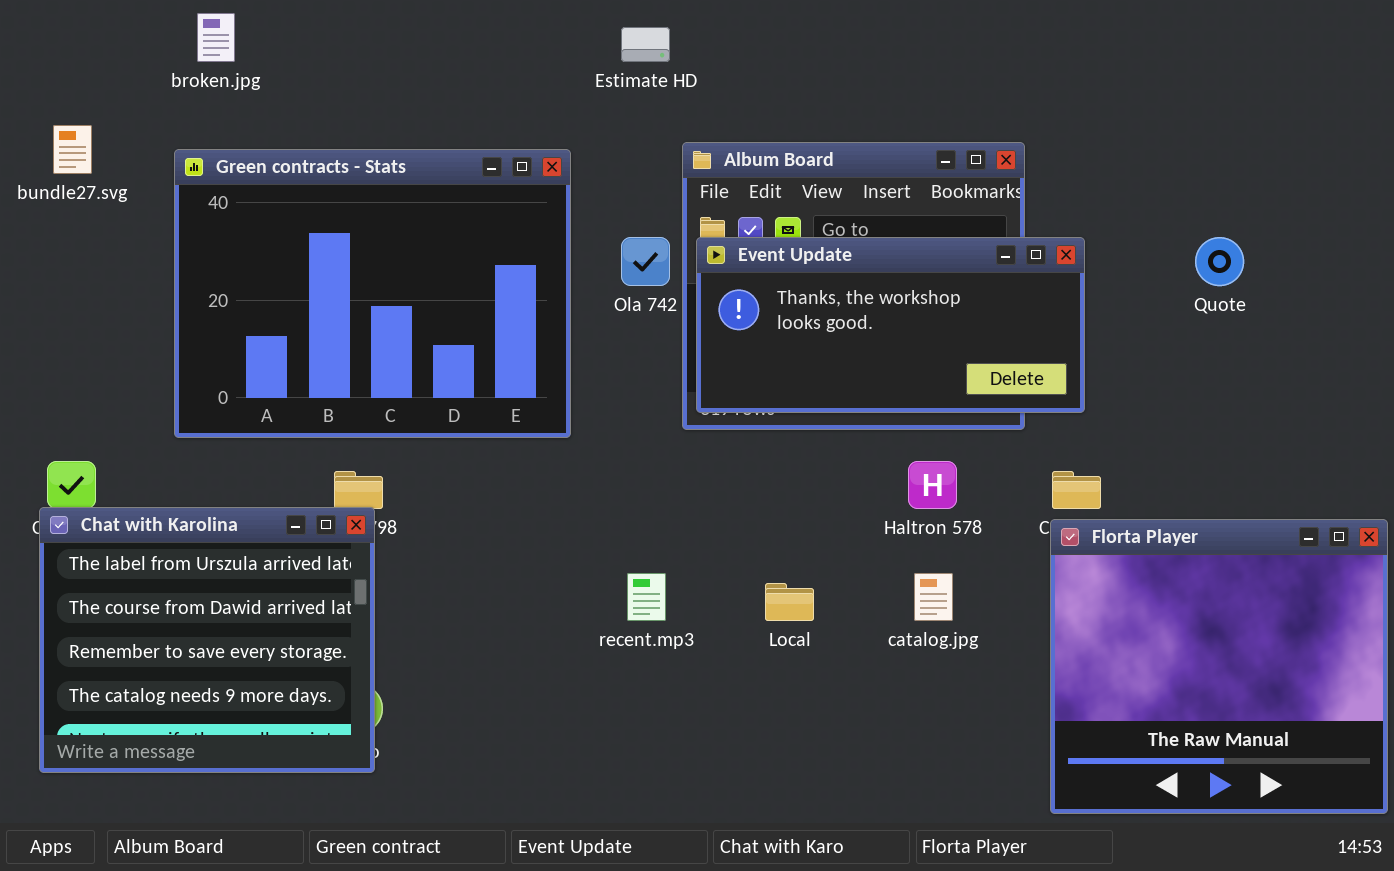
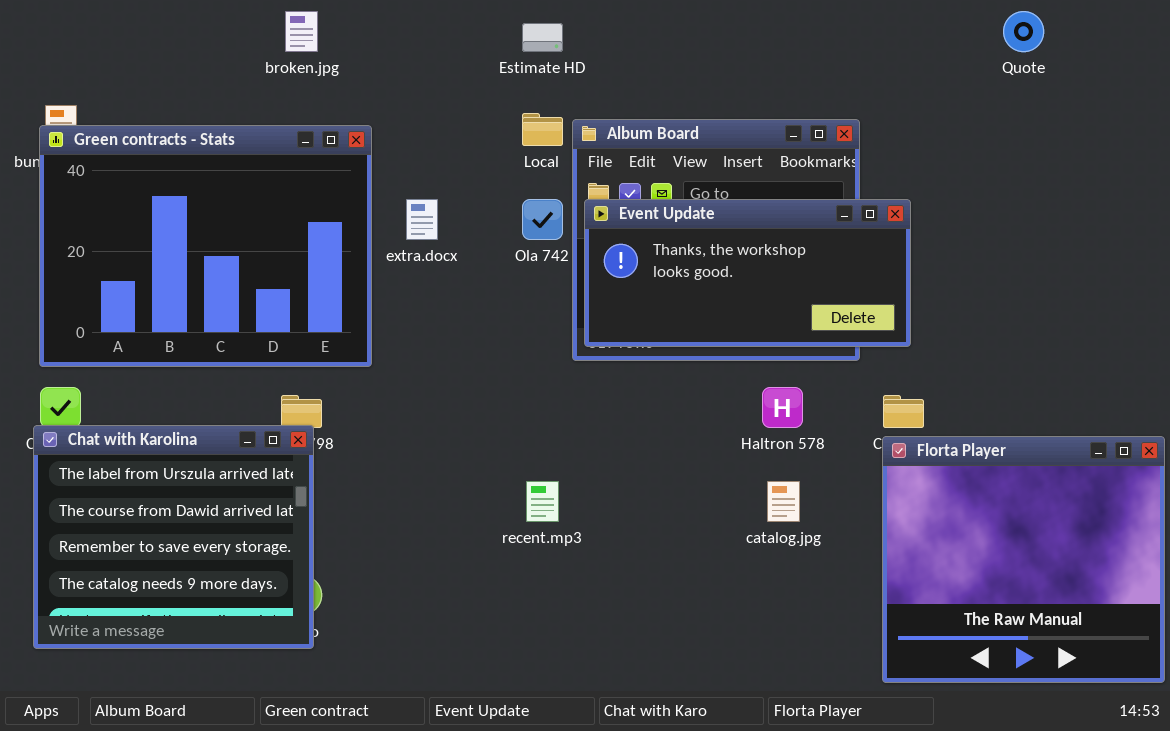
broken.jpg: [197,13,235,62] -> [285,11,318,52], moved
Green contracts - Stats: [174,149,571,438] -> [39,125,372,367], moved
Quote: [1195,237,1244,286] -> [1003,11,1044,52], moved
Local: [765,583,814,621] -> [522,113,563,146], moved

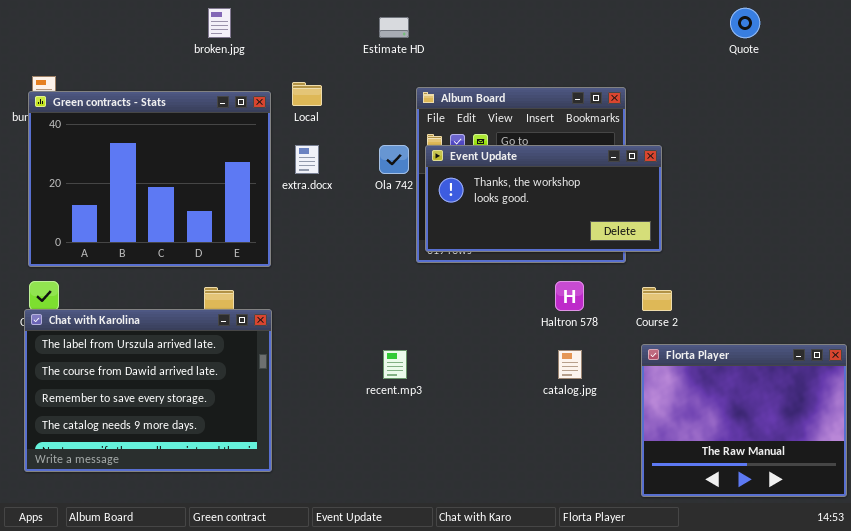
Local: [522,113,563,146] -> [292,82,322,106], moved
Chat with Karolina: [33,425,314,649] -> [24,309,272,472], resized
Florta Player: [882,436,1165,683] -> [641,344,847,497], resized

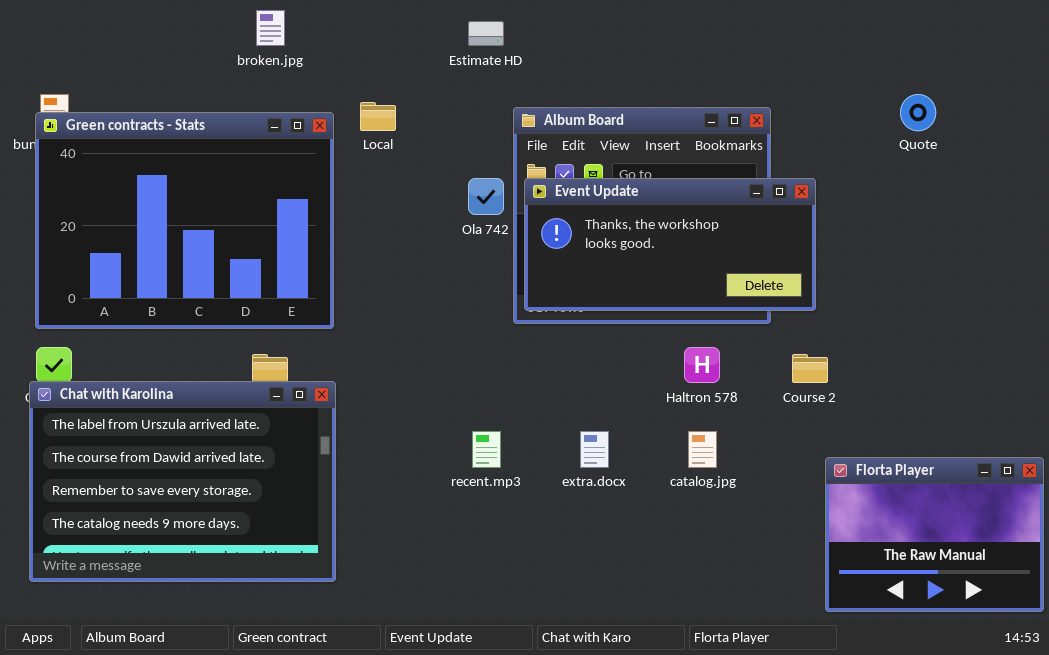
Quote: [730,8,760,38] -> [900,94,936,131], moved
extra.docx: [295,145,319,174] -> [580,431,609,468], moved
Florta Player: [641,344,847,497] -> [825,457,1044,612], resized

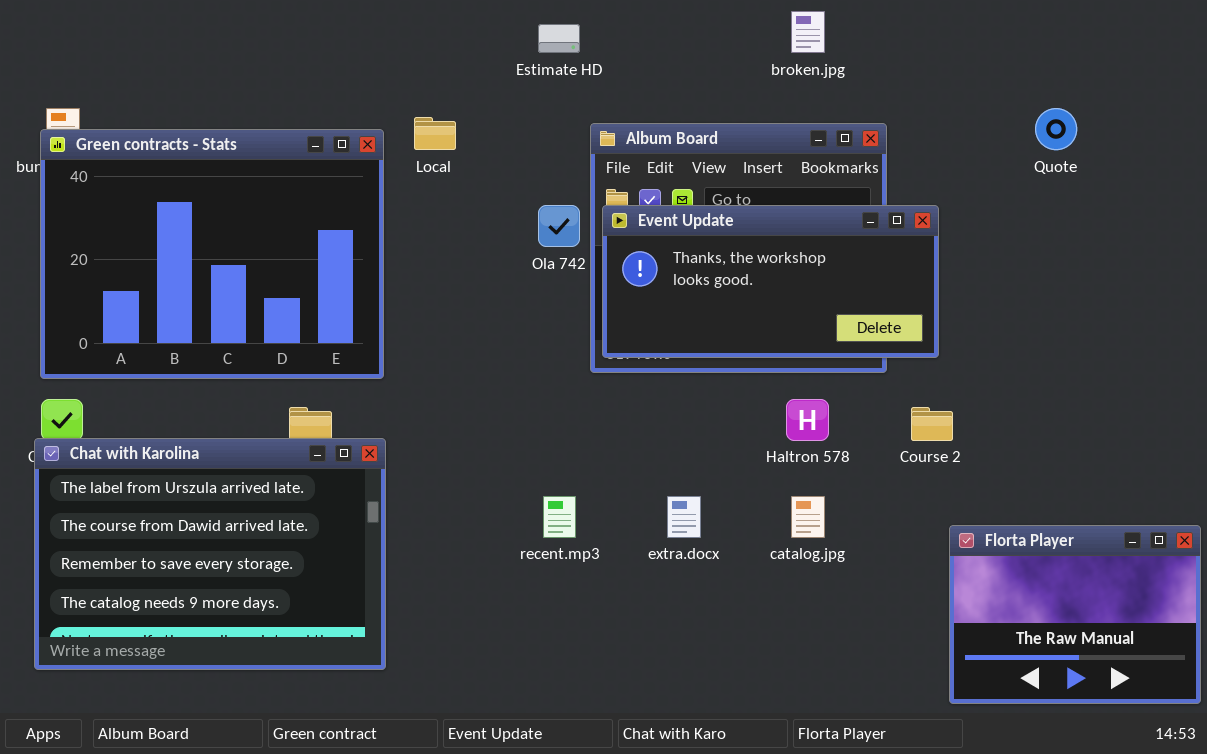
broken.jpg: [256,10,285,46] -> [791,11,825,53], moved

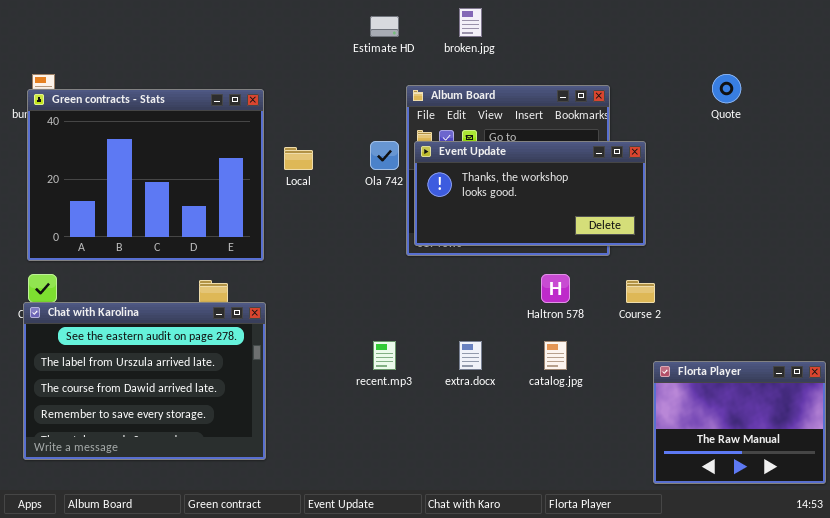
broken.jpg: [791,11,825,53] -> [459,8,482,37], moved
Local: [414,117,456,150] -> [284,147,313,170], moved
Chat with Karolina: [34,438,386,670] -> [23,302,266,460], scrolled up 1 row

